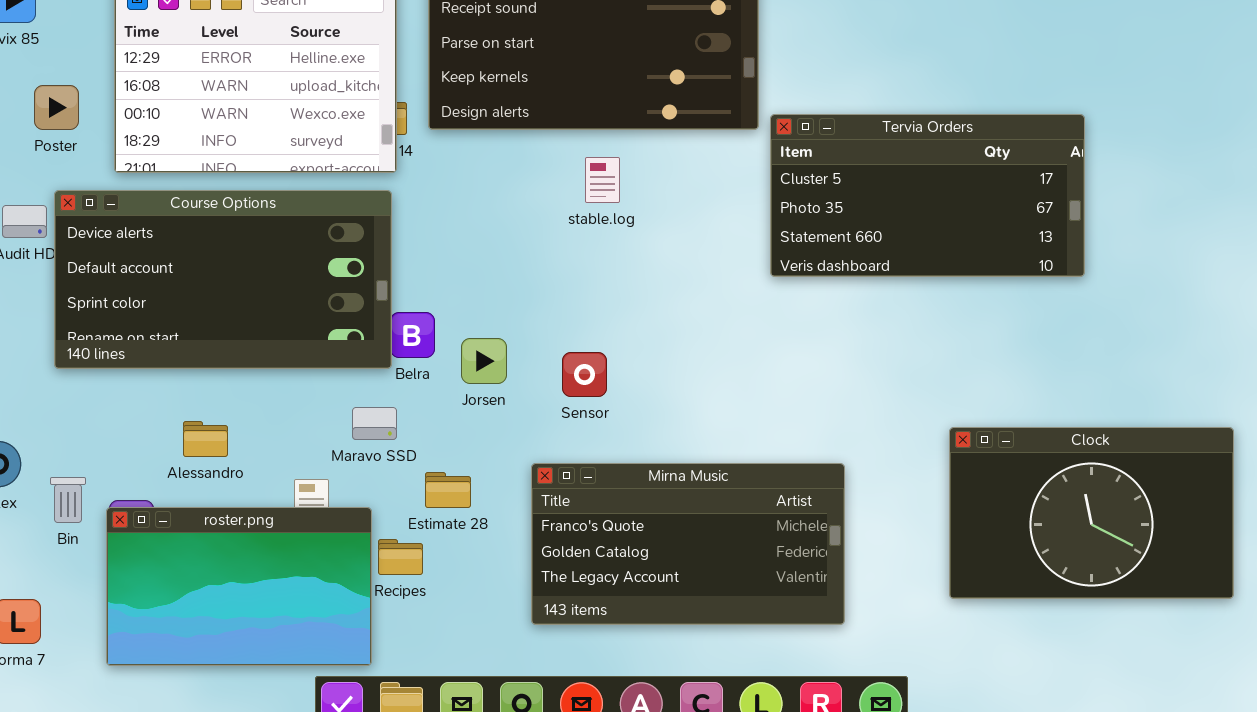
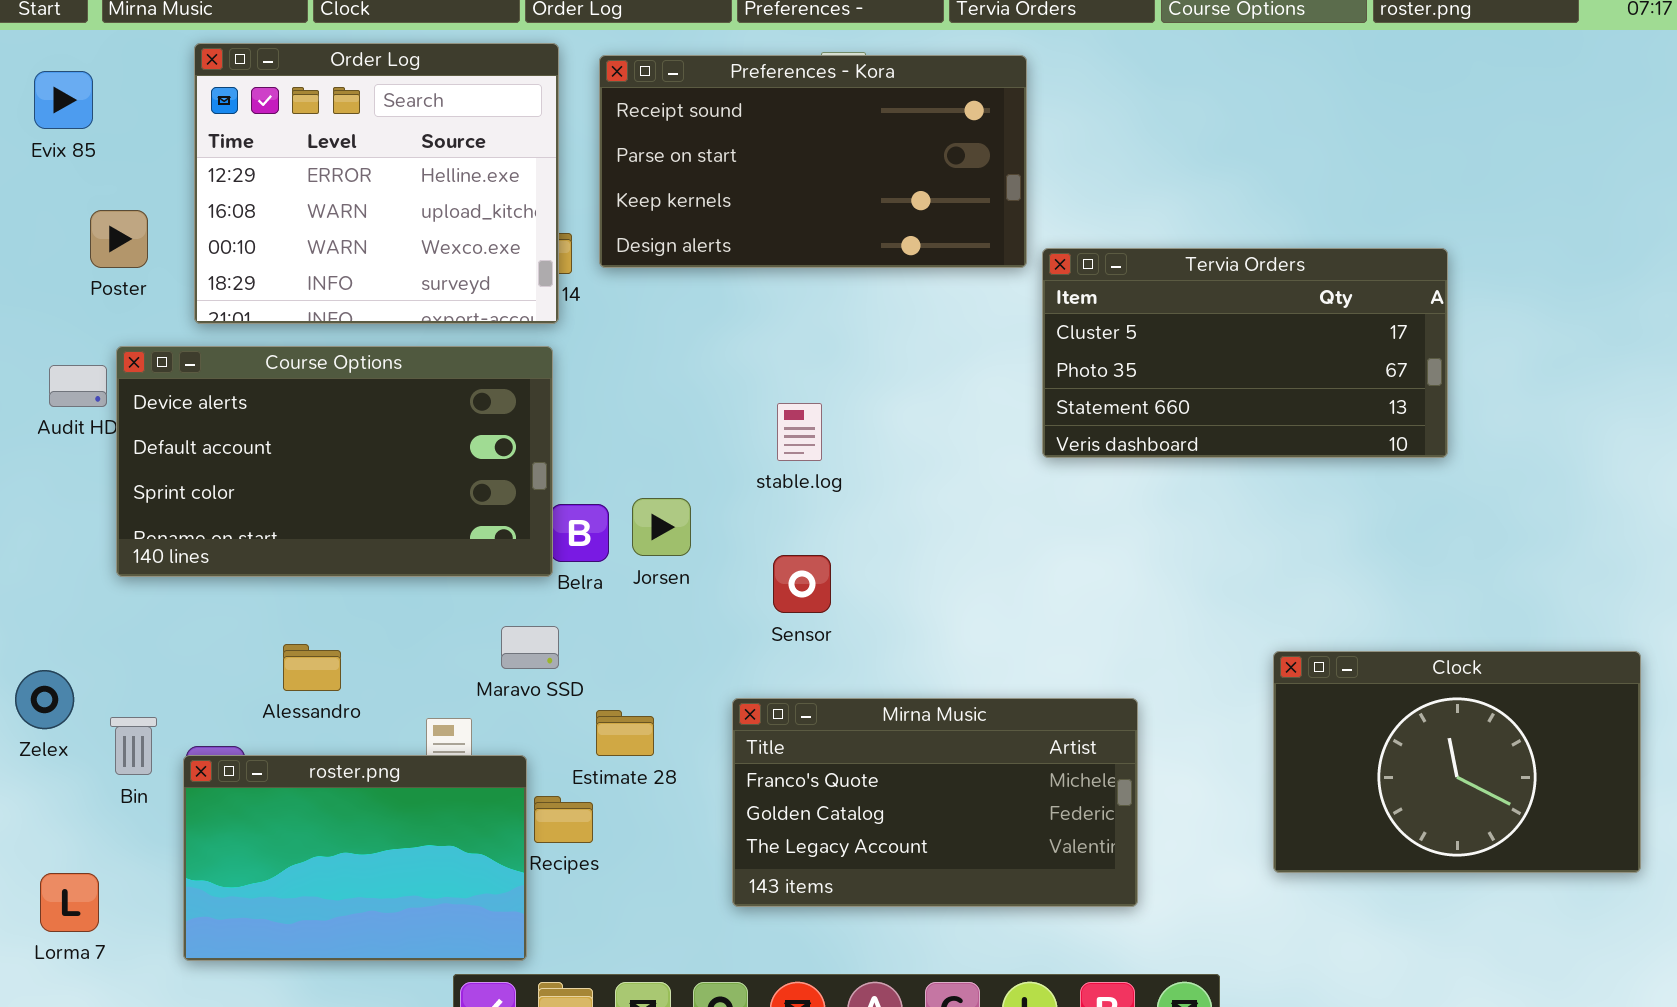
stable.log: [585,157,620,203] -> [777,403,822,461], moved
Jorsen: [461,338,507,384] -> [632,498,691,556], moved

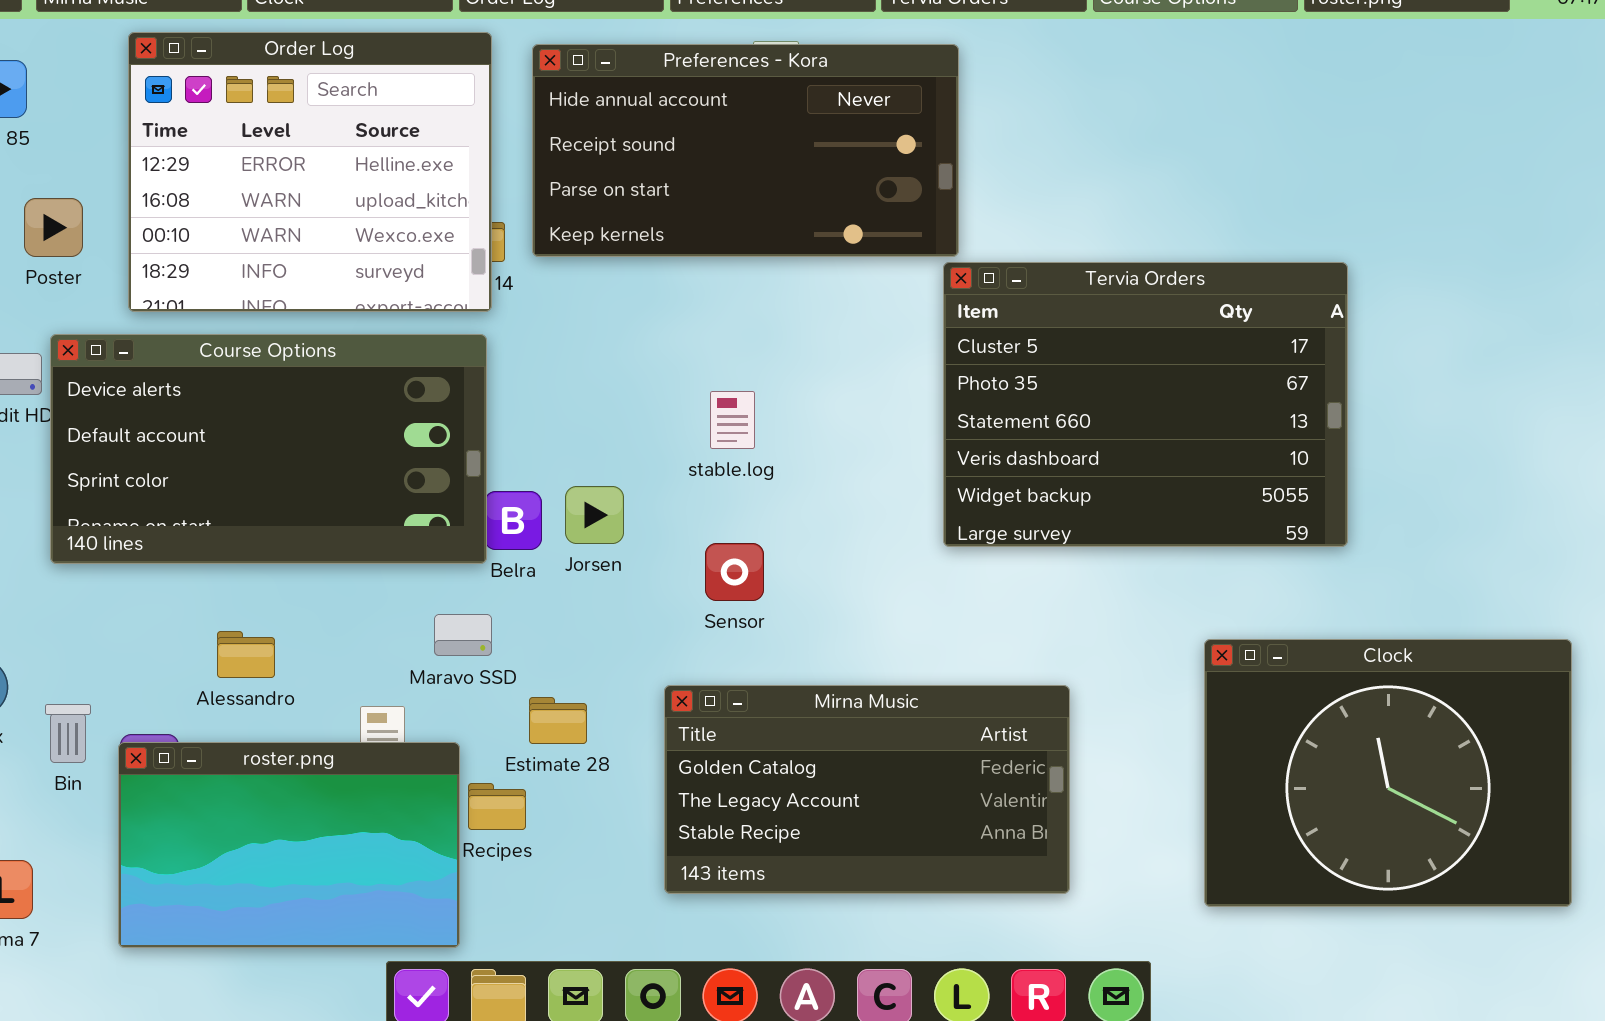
Preferences - Kora: [599,55,1027,268] -> [532,44,959,257], scrolled up 1 row
Tervia Orders: [1042,248,1448,458] -> [943,262,1348,547], moved, resized
Clock: [1273,651,1641,873] -> [1204,639,1572,907], resized
Mirna Music: [732,698,1138,907] -> [664,685,1070,894], scrolled down 1 row

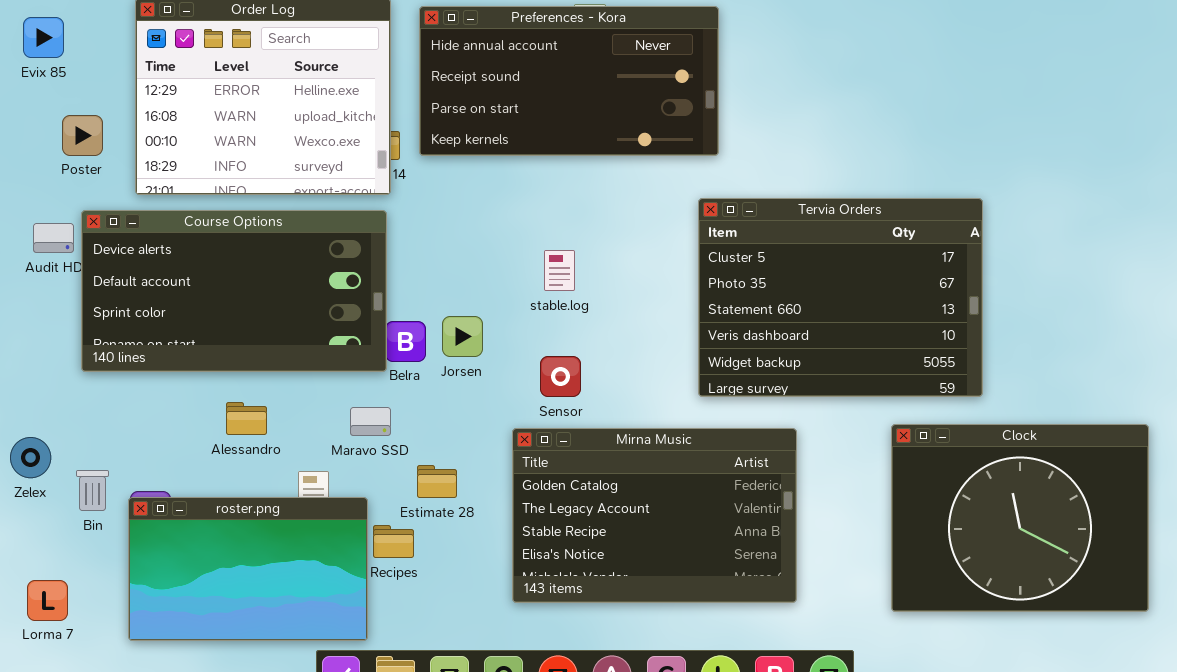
Tervia Orders: [943,262,1348,547] -> [698,198,983,397], moved
Alessandro: [217,631,275,678] -> [226,402,267,435], moved
Mirna Music: [664,685,1070,894] -> [512,428,797,603], resized

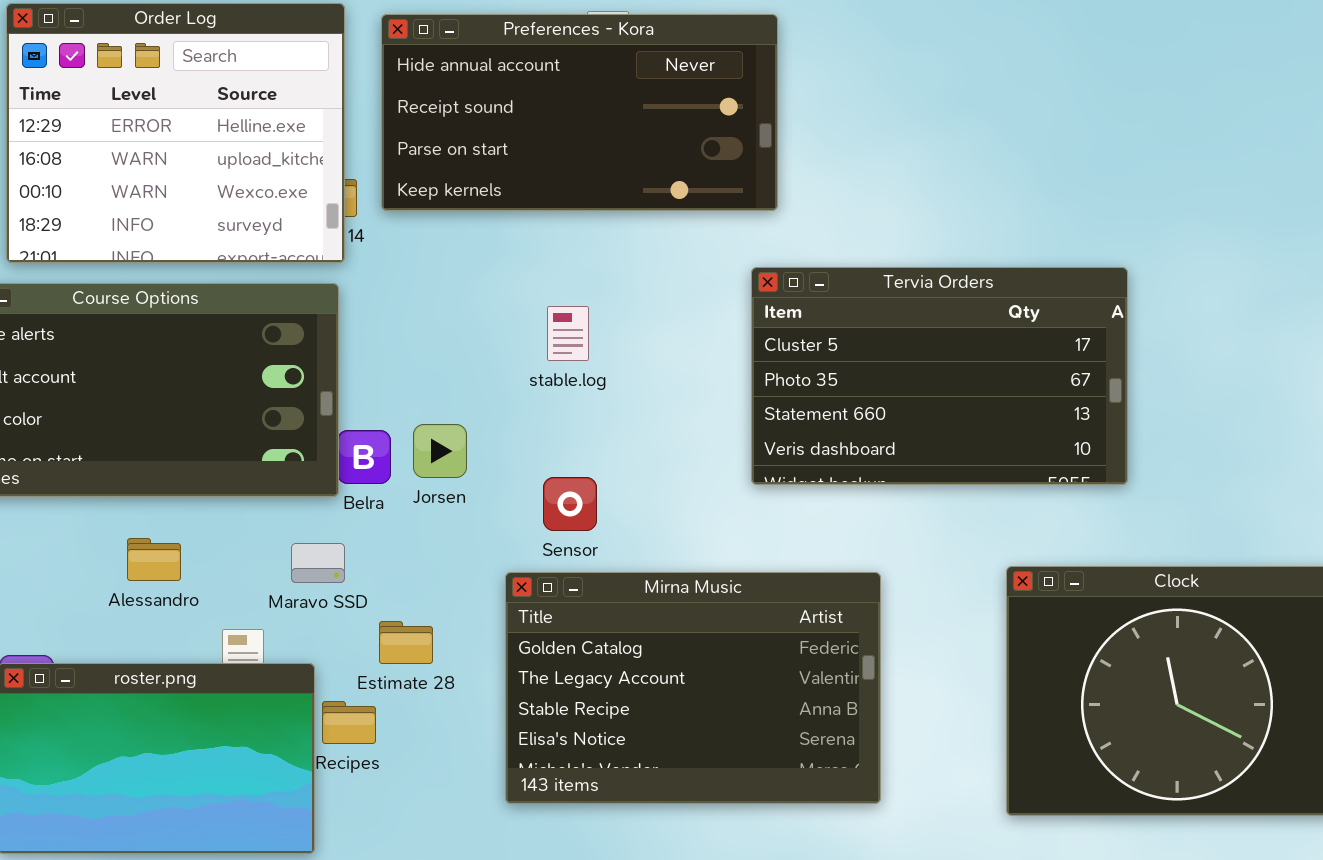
Tervia Orders: [698,198,983,397] -> [751,267,1128,485], resized
stable.log: [544,250,575,291] -> [547,306,589,361], moved

